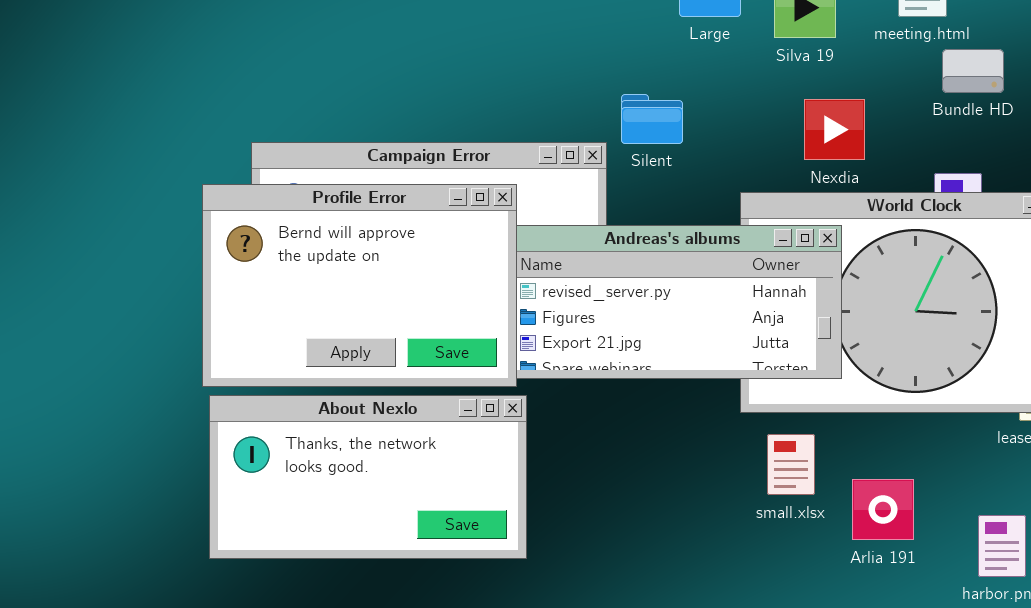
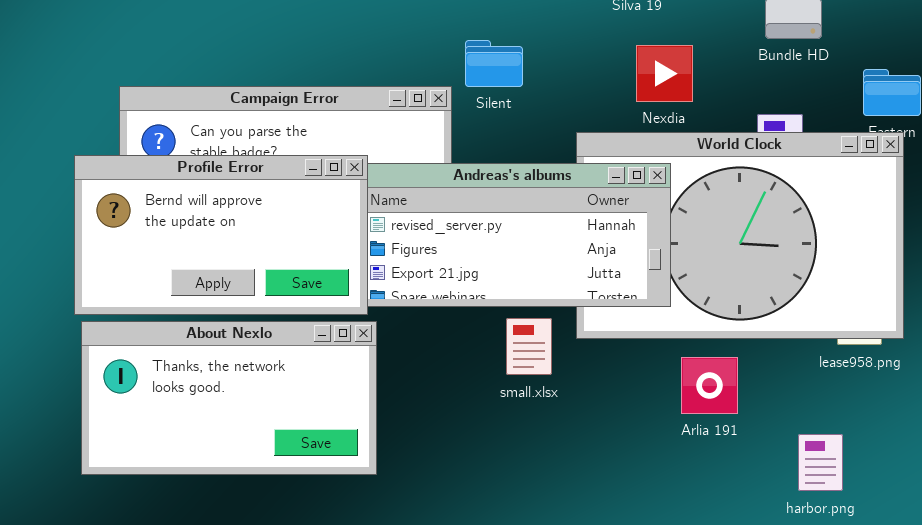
Profile Error: [202,184,517,387] -> [74,155,368,315], resized
small.xlsx: [767,434,815,495] -> [506,318,552,375], moved
Arlia 191: [852,479,914,540] -> [681,357,738,414], moved

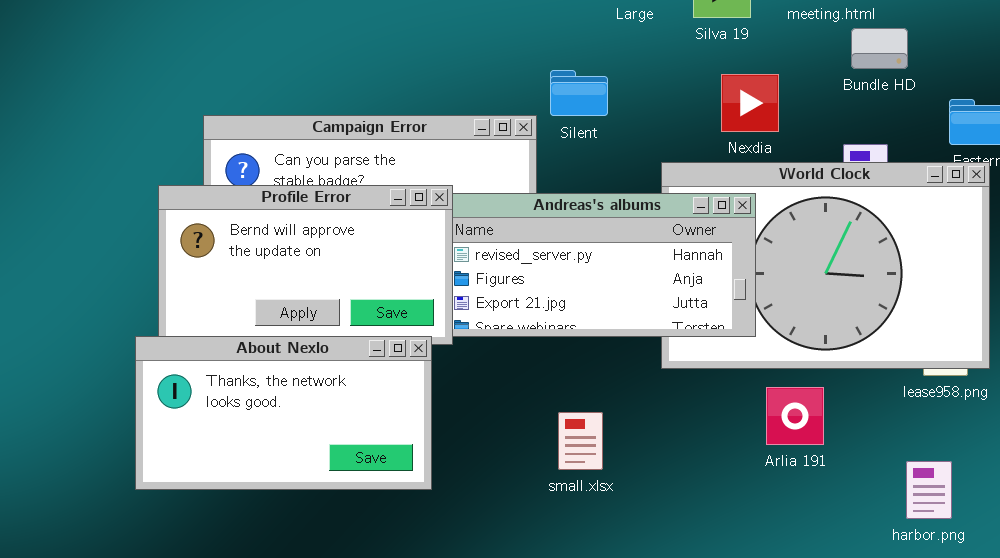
small.xlsx: [506,318,552,375] -> [558,412,603,470], moved
About Nexlo: [81,321,377,475] -> [135,336,432,490], moved
harbor.png: [798,434,843,491] -> [906,461,952,519], moved

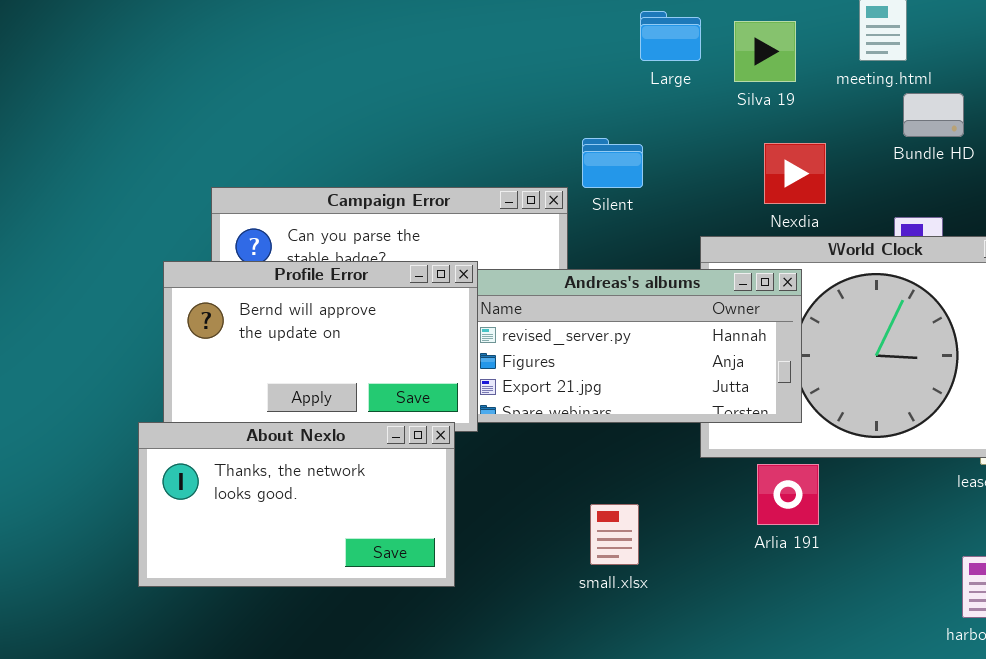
Arlia 191: [766,387,824,445] -> [757,464,819,525], moved

